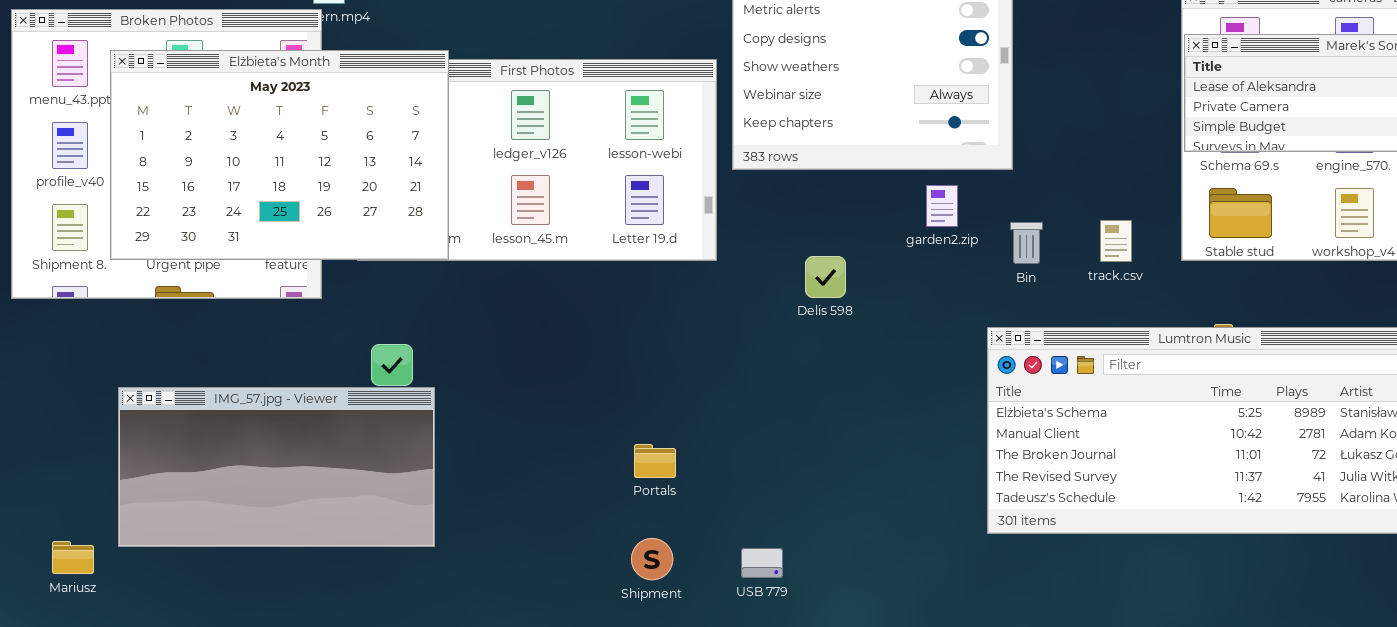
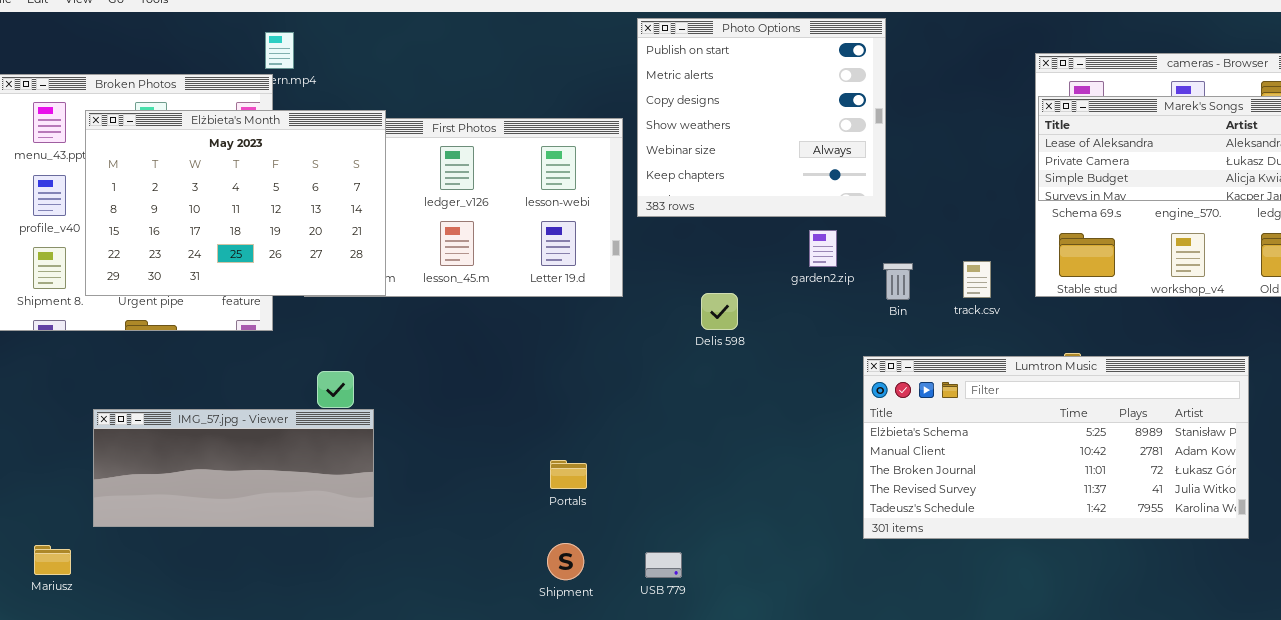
IMG_57.jpg - Viewer: [118,387,435,547] -> [93,409,374,527], resized

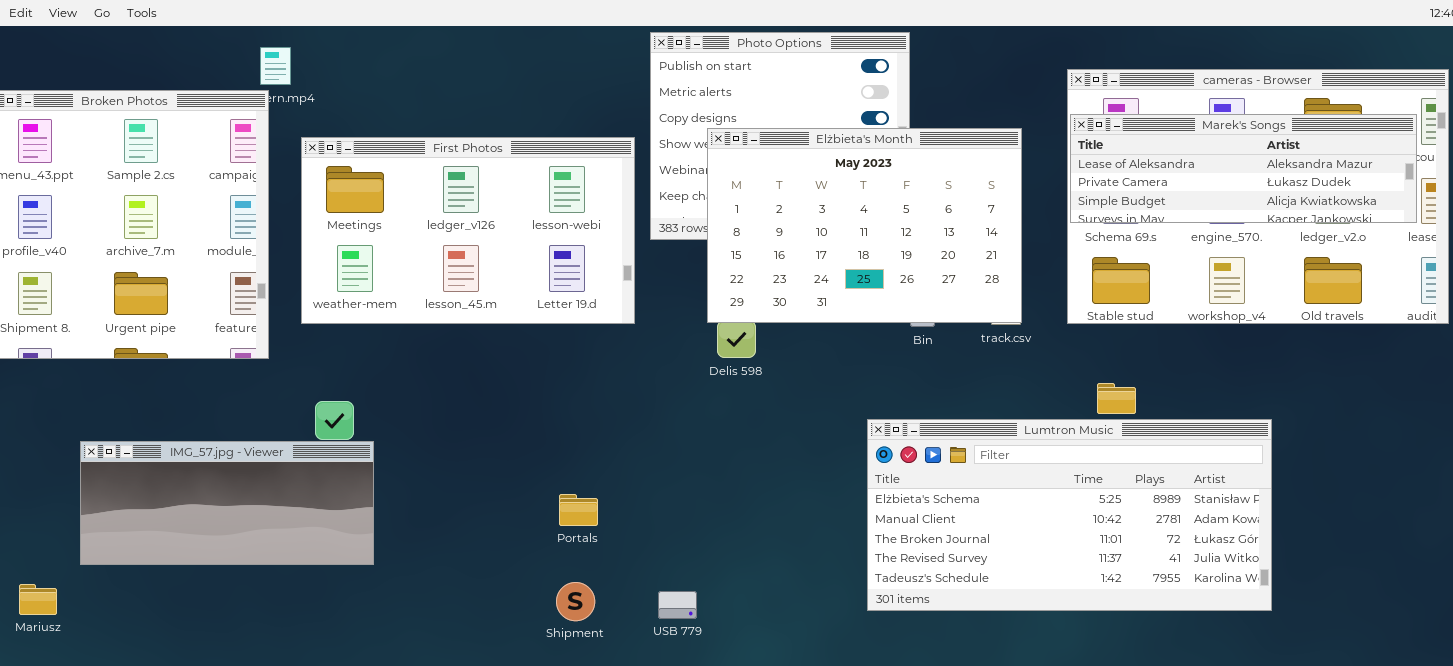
Elżbieta's Month: [85,110,386,296] -> [707,128,1022,323], moved
Lumtron Music: [863,356,1249,539] -> [867,419,1272,611], moved

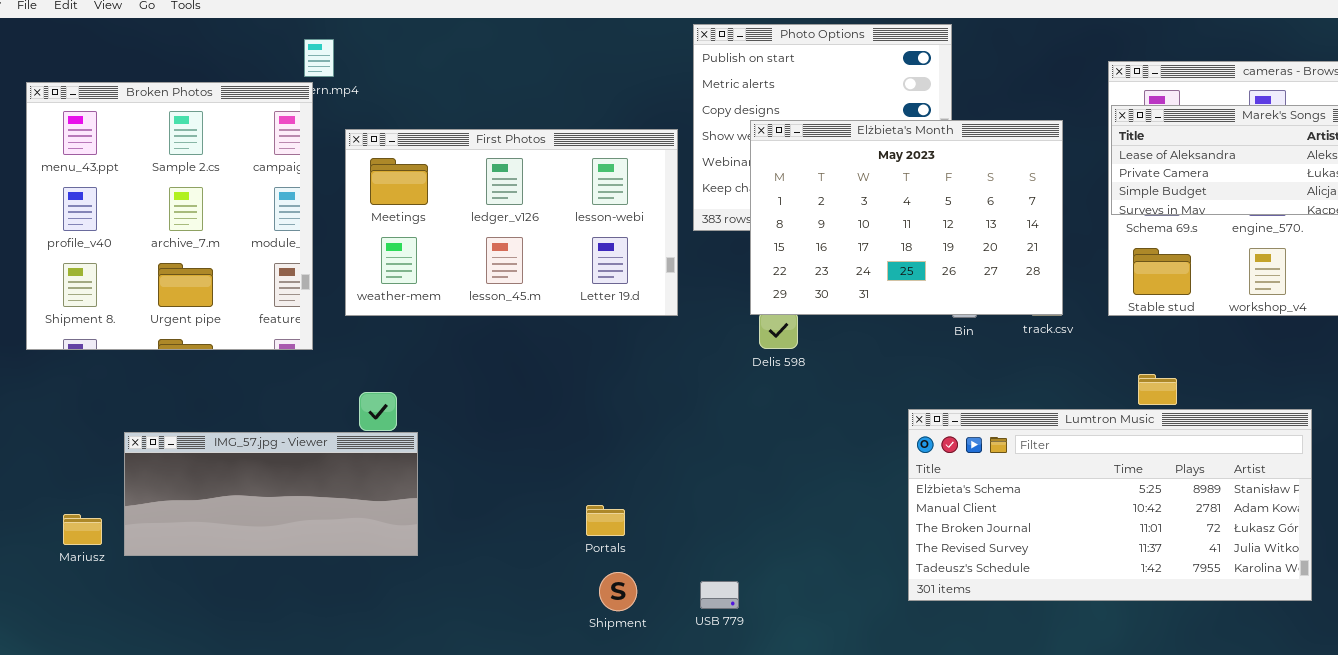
Portals: [559,494,598,526] -> [586,505,625,536], moved
Mariusz: [19,584,57,615] -> [63,514,102,545], moved

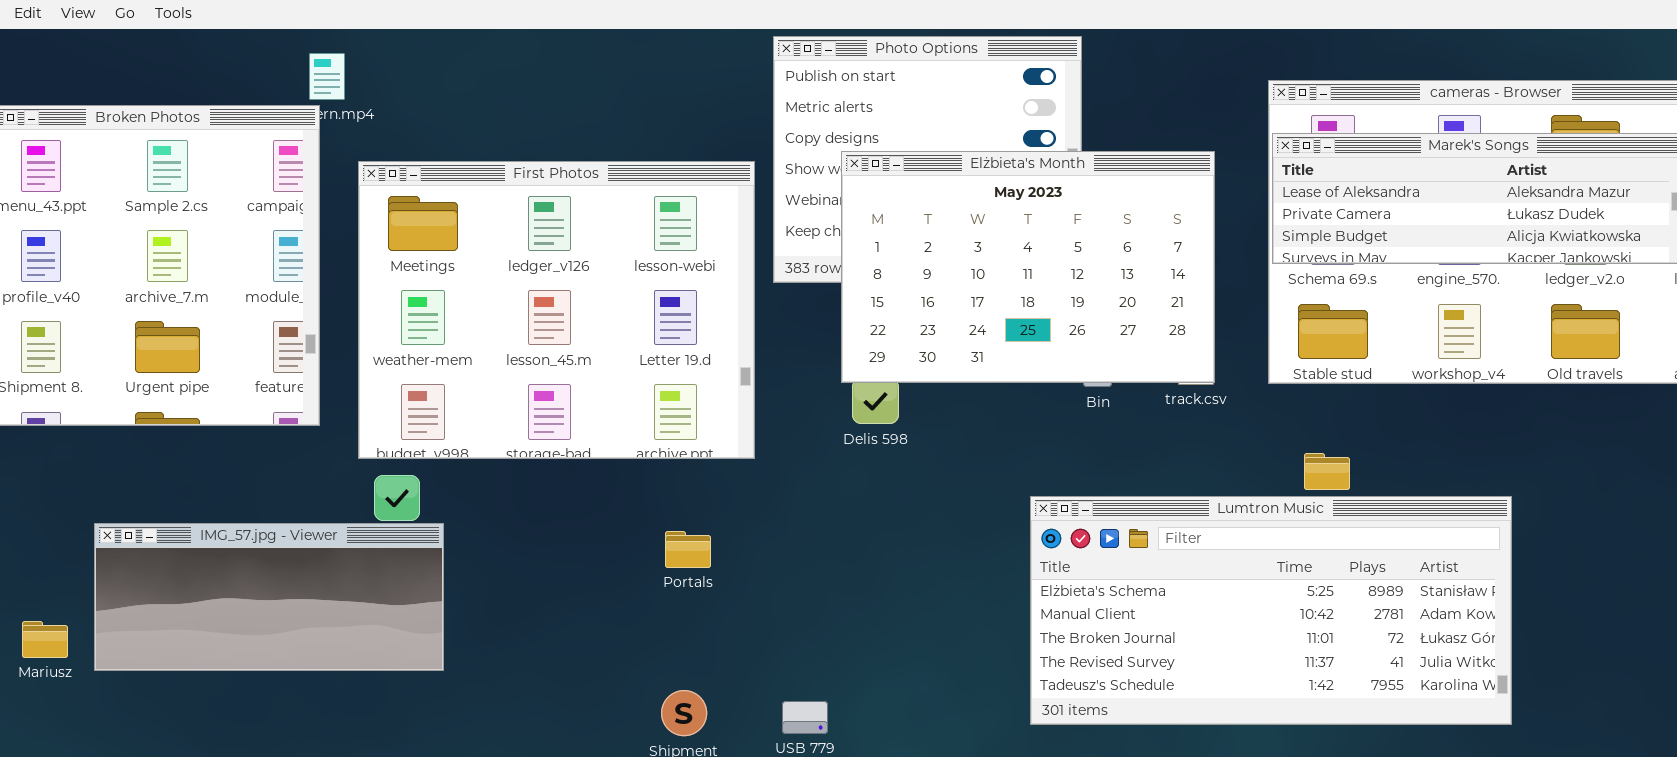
First Photos: [345,129,678,316] -> [358,161,755,459], resized
Portals: [586,505,625,536] -> [665,531,711,568], moved

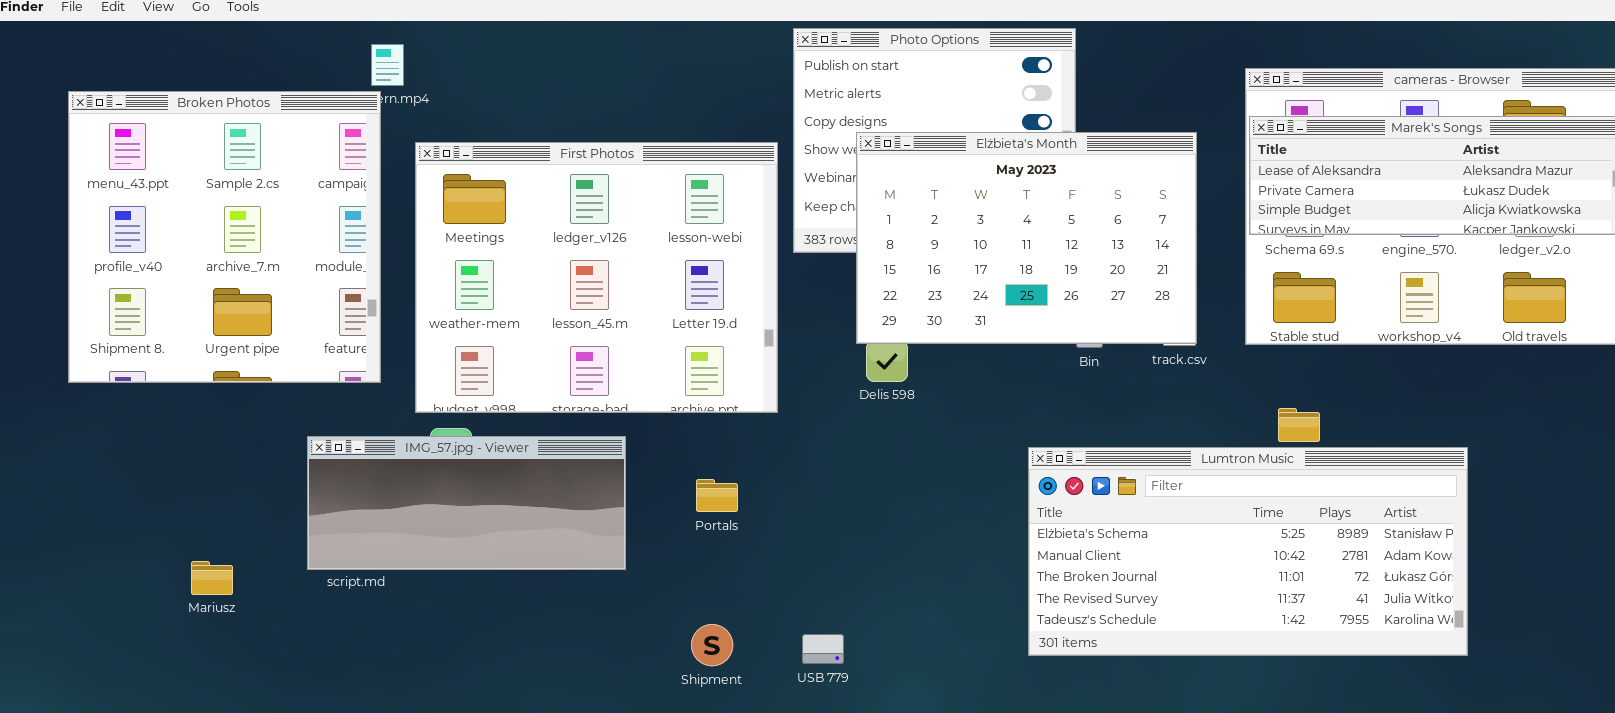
IMG_57.jpg - Viewer: [94,523,444,671] -> [307,436,626,570], moved
Mariusz: [22,621,68,658] -> [191,561,233,595], moved

